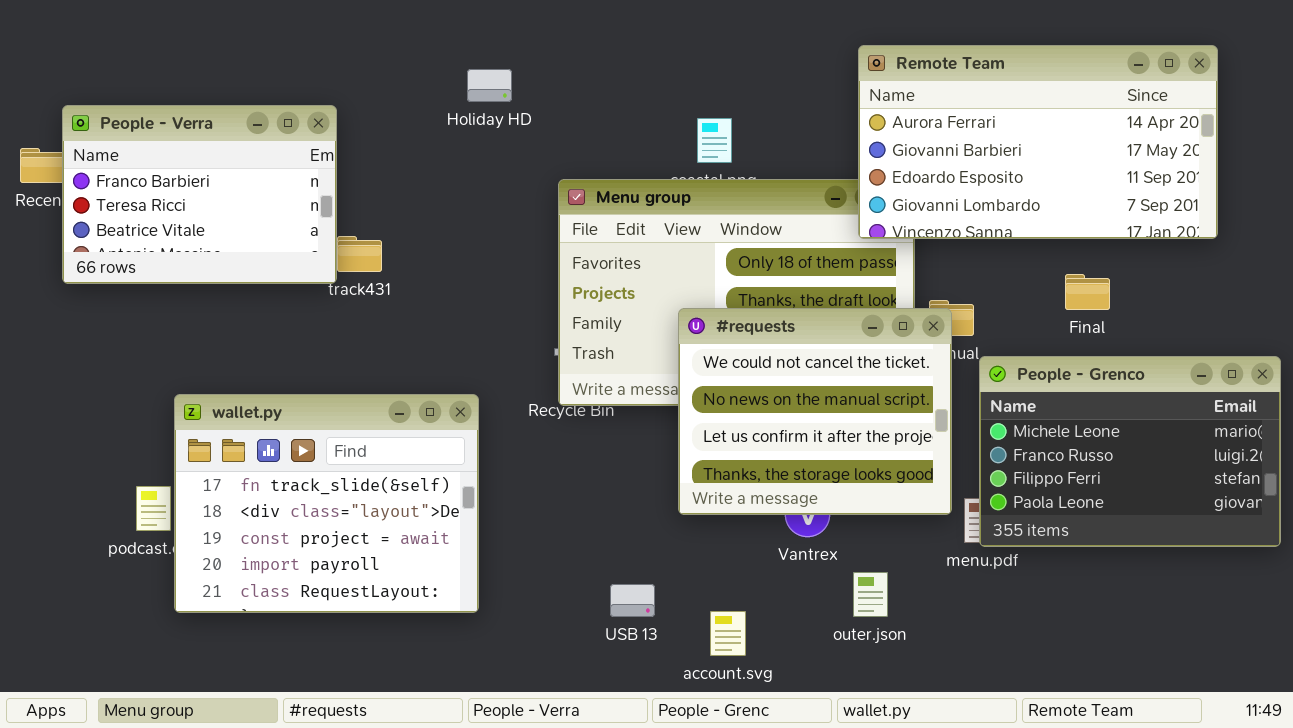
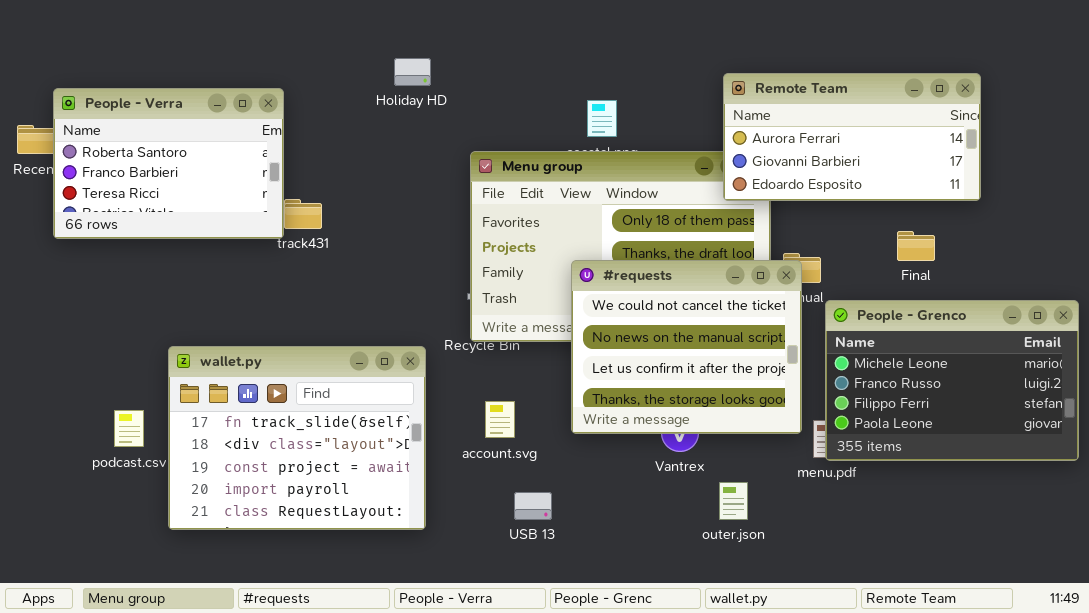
Remote Team: [858,45,1218,239] -> [723,73,981,201], resized
People - Verra: [62,105,337,284] -> [53,88,284,239], scrolled up 1 row
wallet.py: [174,394,479,613] -> [168,346,426,530], moved
account.svg: [710,611,746,656] -> [485,401,515,438], moved

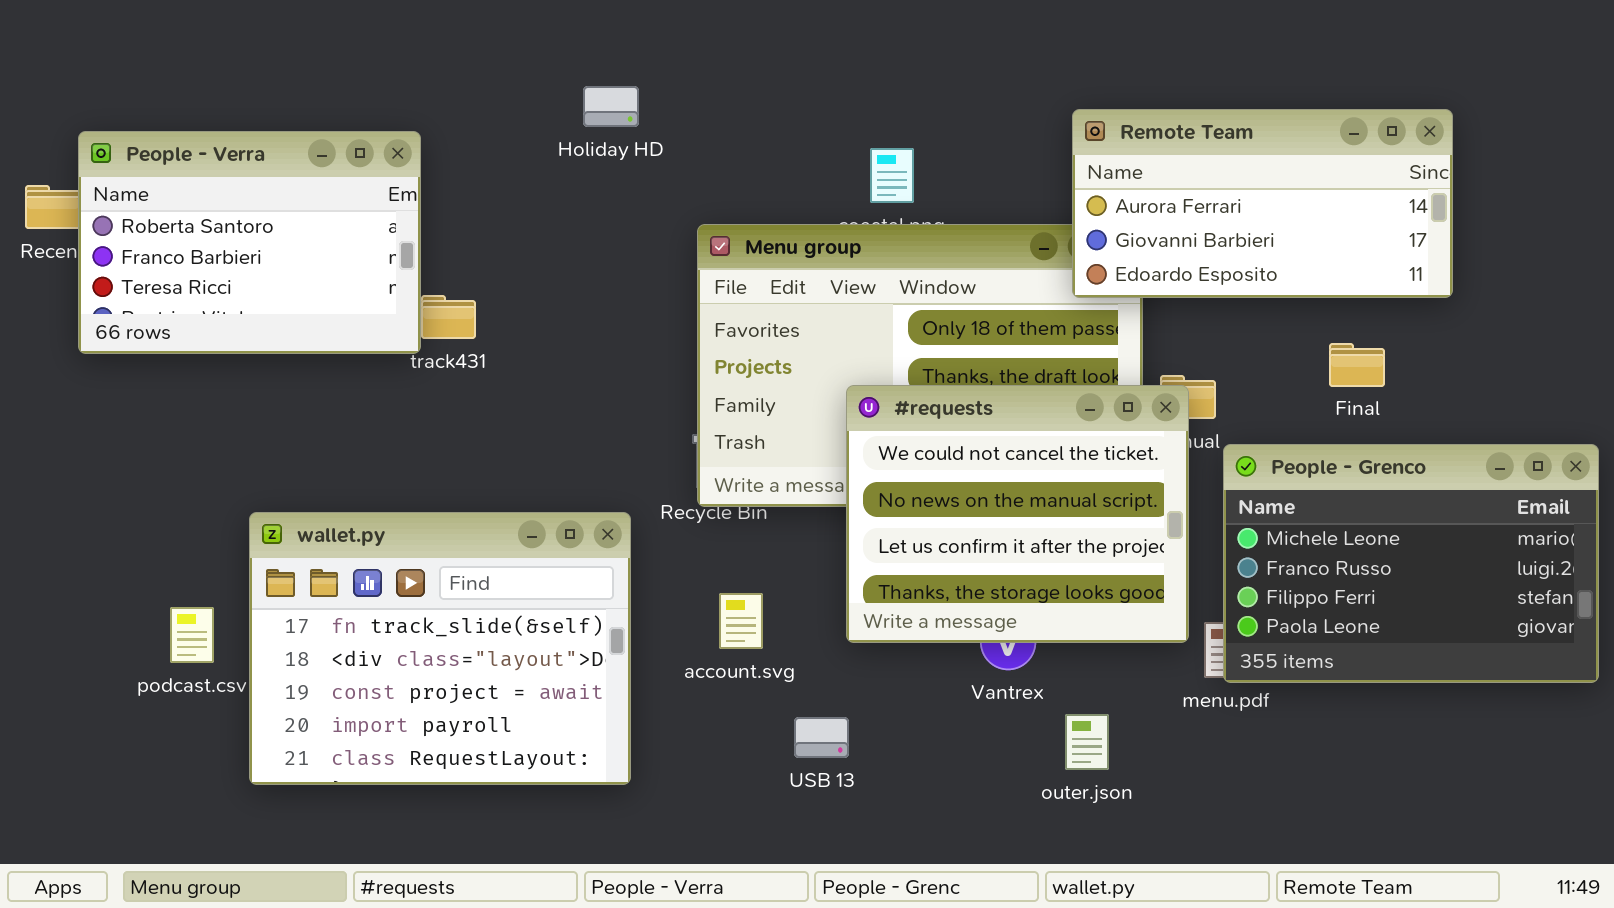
USB 13: [514,492,552,520] -> [794,717,849,758], moved

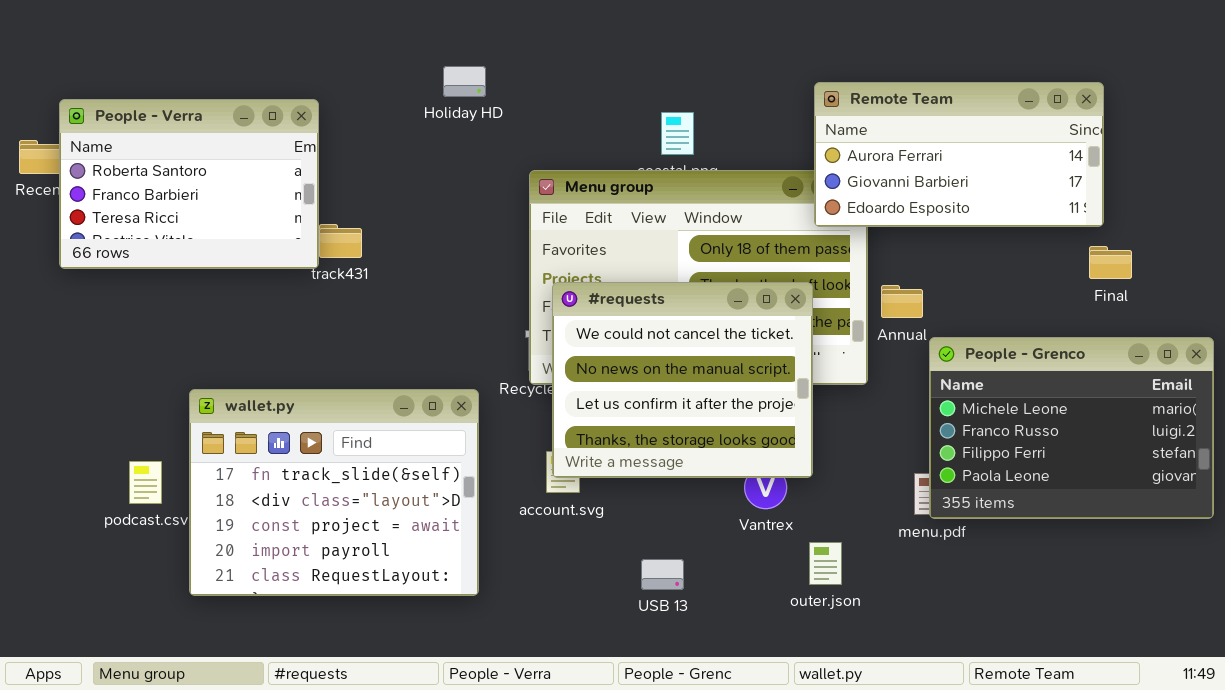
Final: [1329,343,1385,387] -> [1089,246,1132,279], moved
#requests: [846,385,1189,643] -> [552,282,813,478], moved
USB 13: [794,717,849,758] -> [641,559,684,590], moved

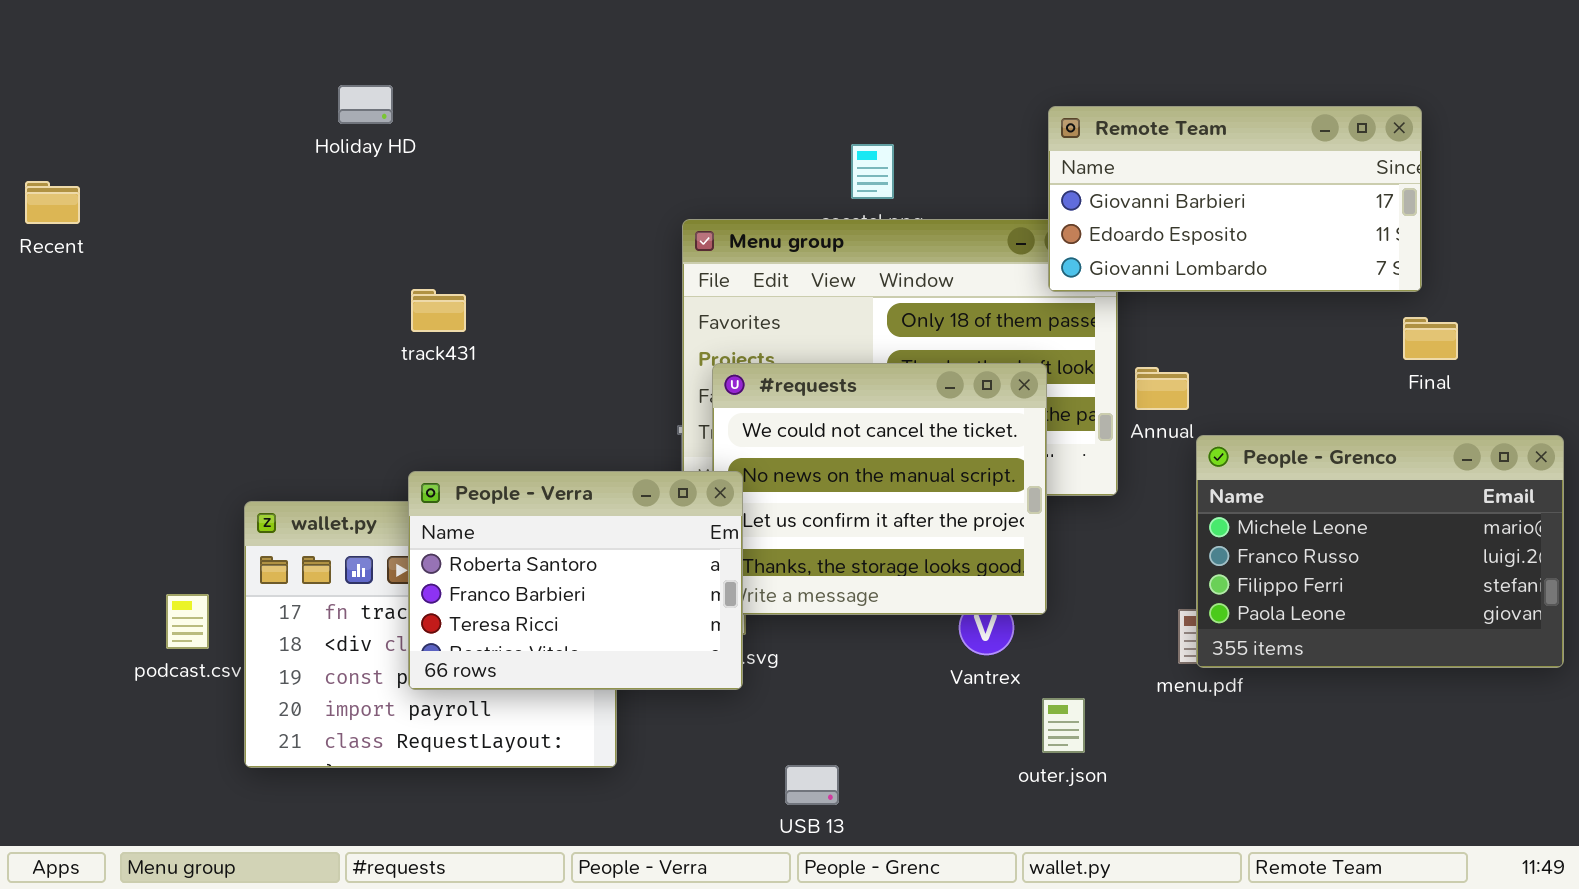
Holiday HD: [443,66,486,97] -> [338,85,393,124], moved
Remote Team: [814,82,1104,227] -> [1048,106,1422,292], scrolled down 1 row
People - Verra: [59,99,319,269] -> [408,471,743,690], moved
USB 13: [641,559,684,590] -> [785,765,839,805], moved

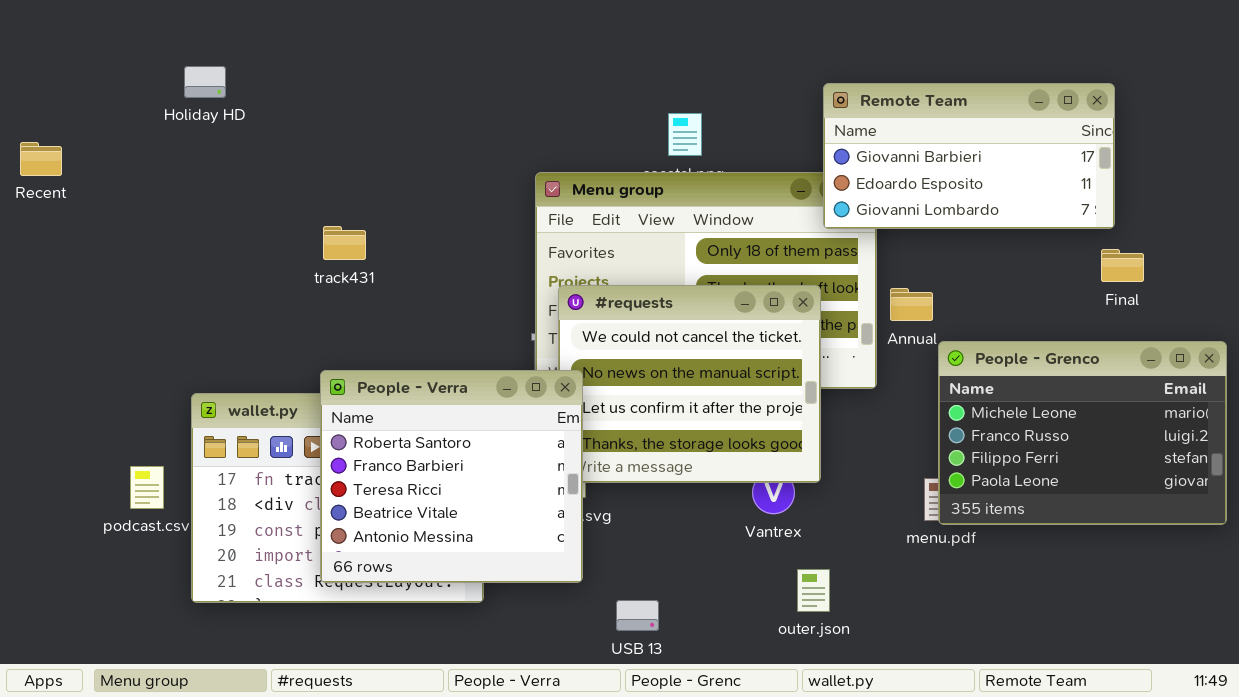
Holiday HD: [338,85,393,124] -> [184,66,226,98], moved
People - Verra: [408,471,743,690] -> [320,370,583,583], resized
outer.json: [1042,698,1085,753] -> [797,569,830,612], moved

